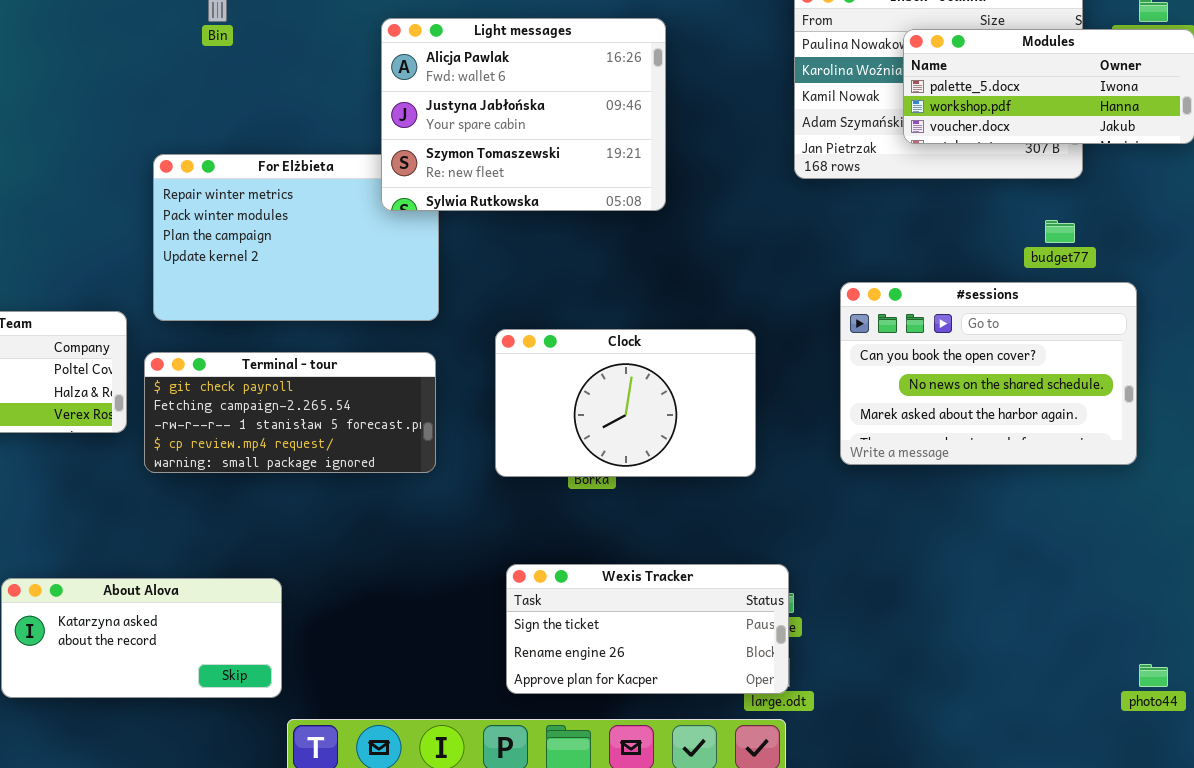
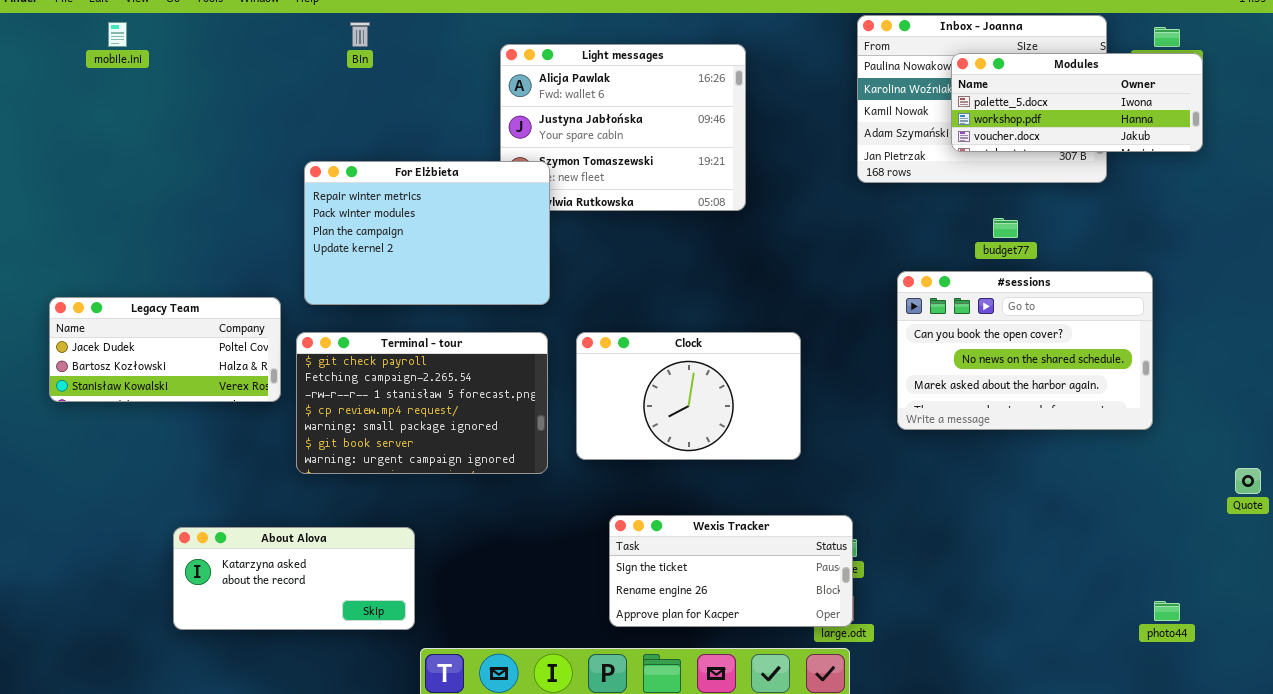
For Elżbieta: [153,154,439,321] -> [304,161,550,305], raised
budget77: [1045,220,1075,243] -> [993,218,1018,238], moved
Clock: [495,329,756,477] -> [576,332,801,460], moved
Terminal - tour: [144,352,436,473] -> [296,332,548,474], resized

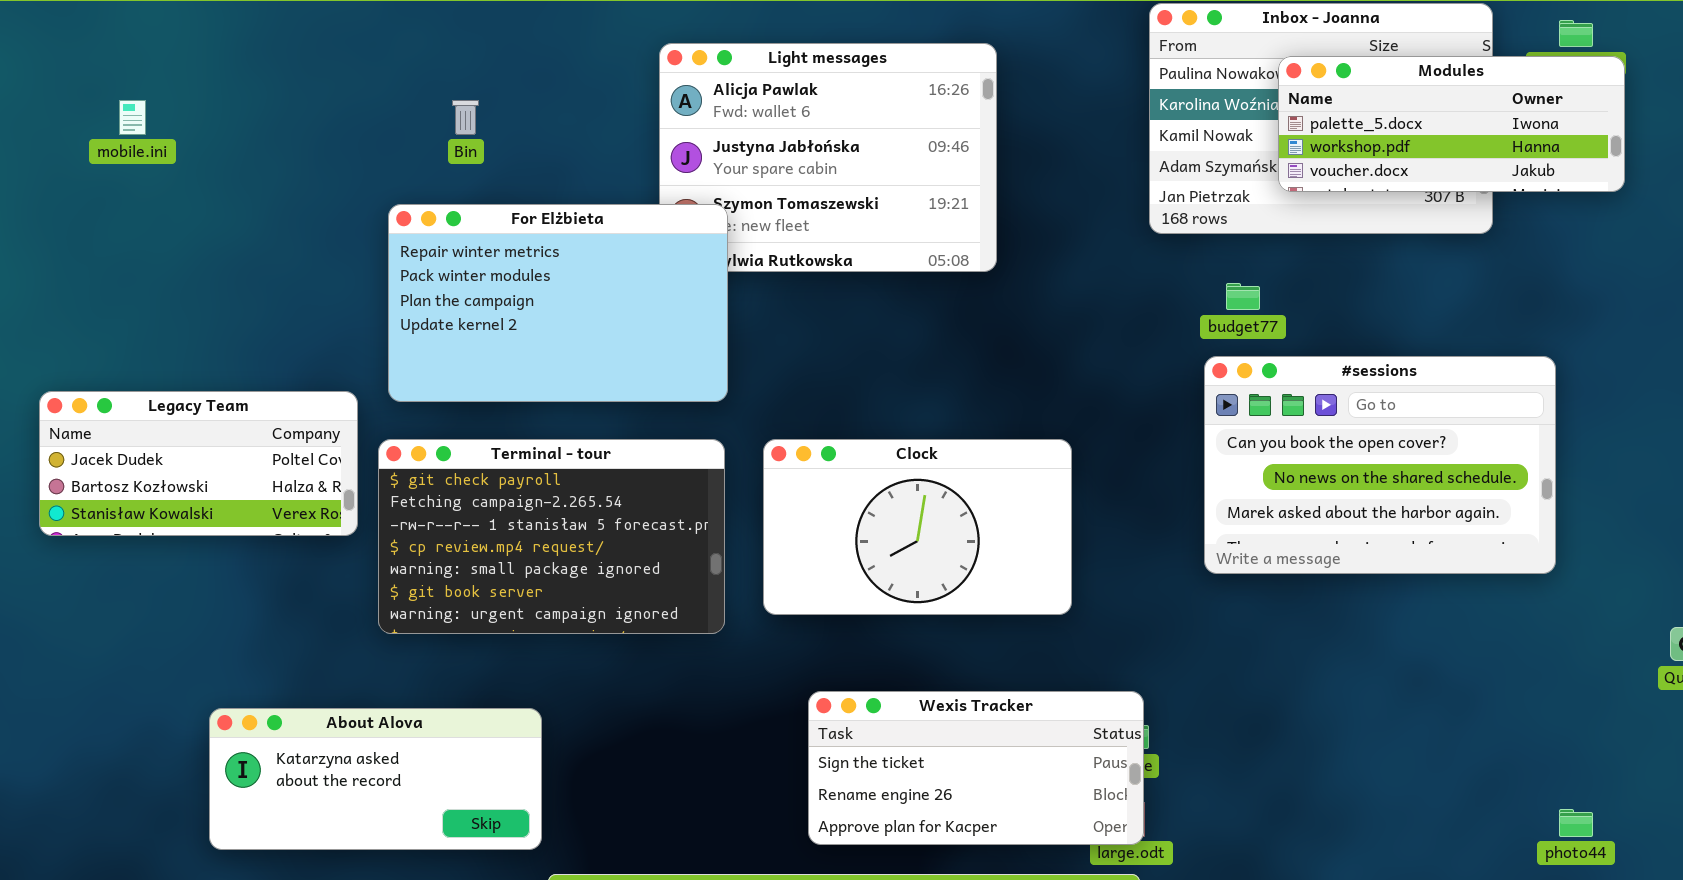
mobile.ini: [108,22,127,47] -> [119,100,146,135], moved
Bin: [350,22,370,47] -> [452,100,479,135], moved
budget77: [993,218,1018,238] -> [1226,283,1260,310], moved

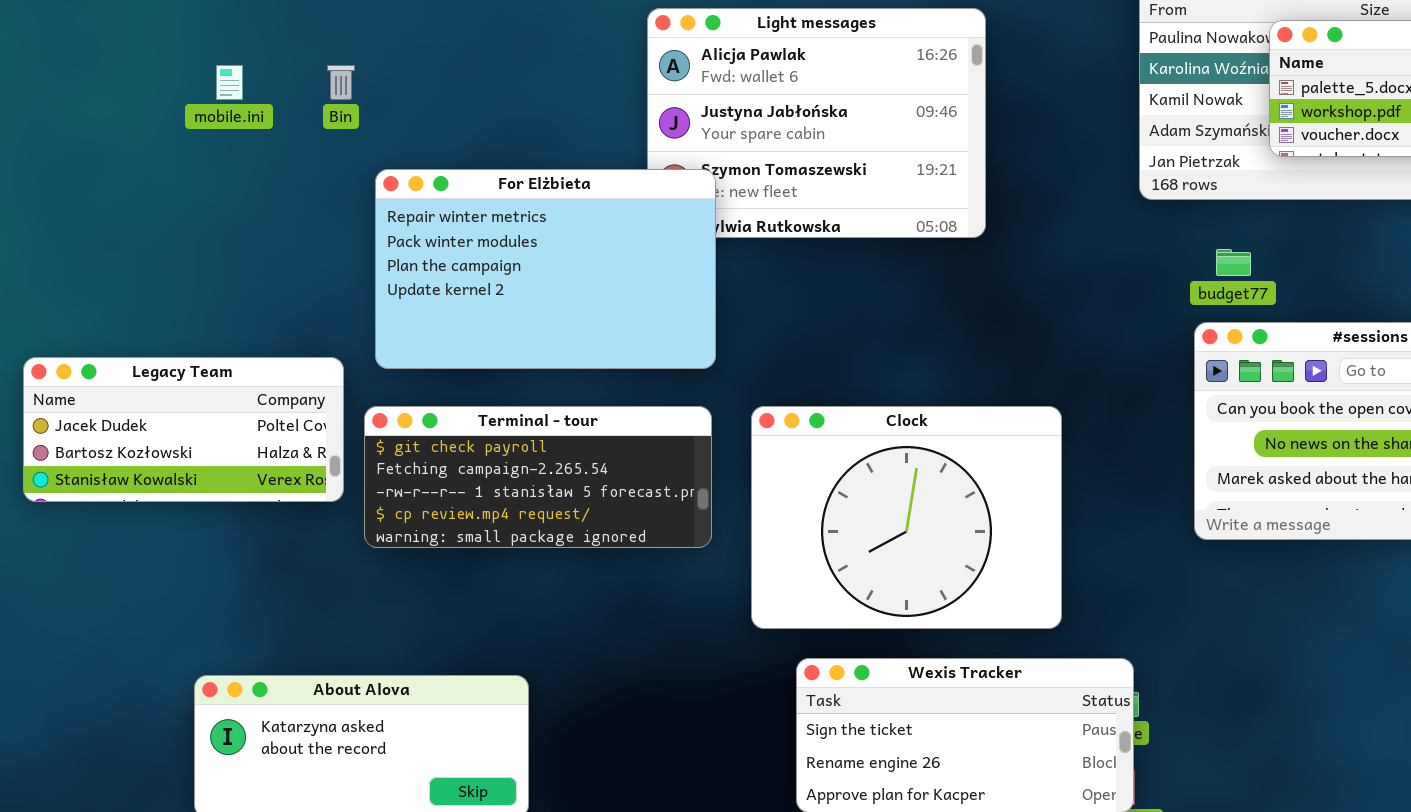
mobile.ini: [119,100,146,135] -> [216,65,243,100], moved
Bin: [452,100,479,135] -> [327,65,355,100], moved
Terminal - tour: [378,439,725,634] -> [364,406,712,548], resized
Clock: [763,439,1072,615] -> [751,406,1062,629], resized

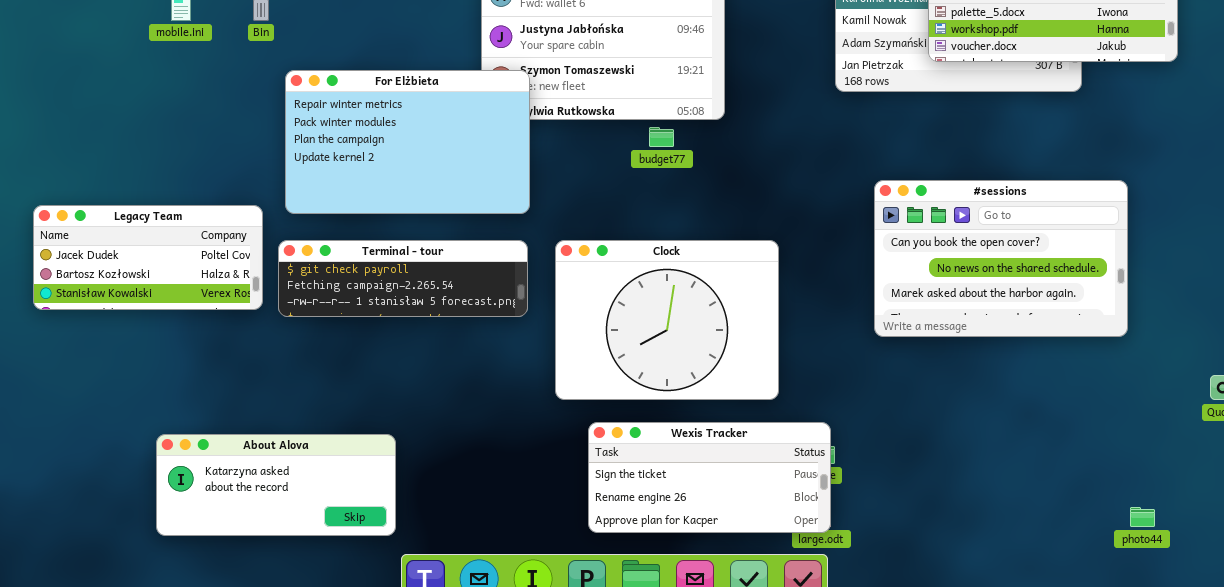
budget77: [1216,249,1251,276] -> [649,127,674,147], moved
Terminal - tour: [364,406,712,548] -> [278,240,528,317], resized

